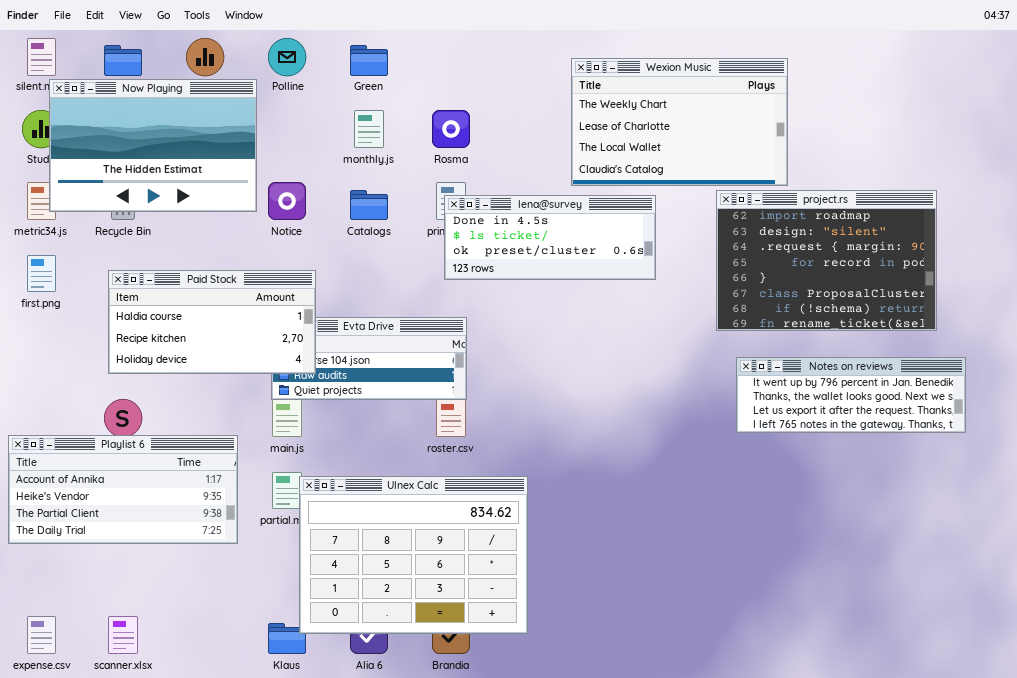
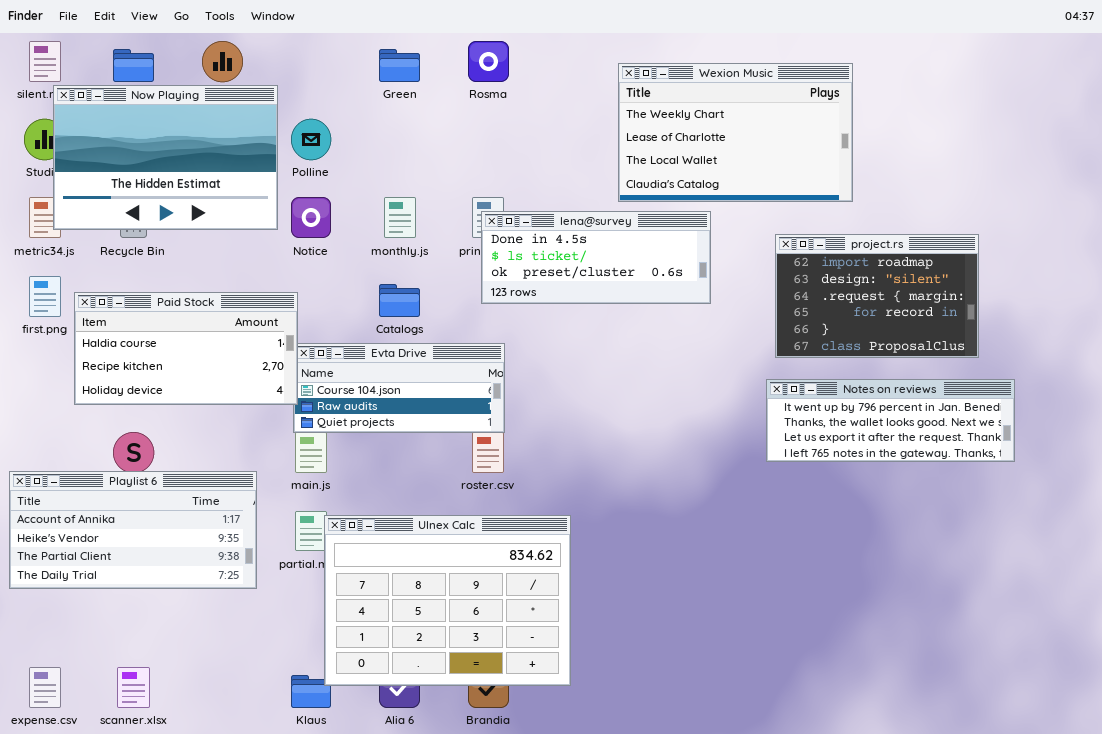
Polline: [268,38,306,76] -> [291,119,331,160], moved
monthly.js: [354,110,384,148] -> [384,197,416,238], moved
Rosma: [432,110,470,148] -> [468,41,509,82], moved
Catalogs: [350,190,388,220] -> [379,284,420,317], moved
project.rs: [716,190,937,331] -> [775,234,979,358], resized
Paid Stock: [108,270,316,374] -> [74,292,298,405], moved
Notes on reviews: [736,357,966,433] -> [766,379,1015,462], moved

